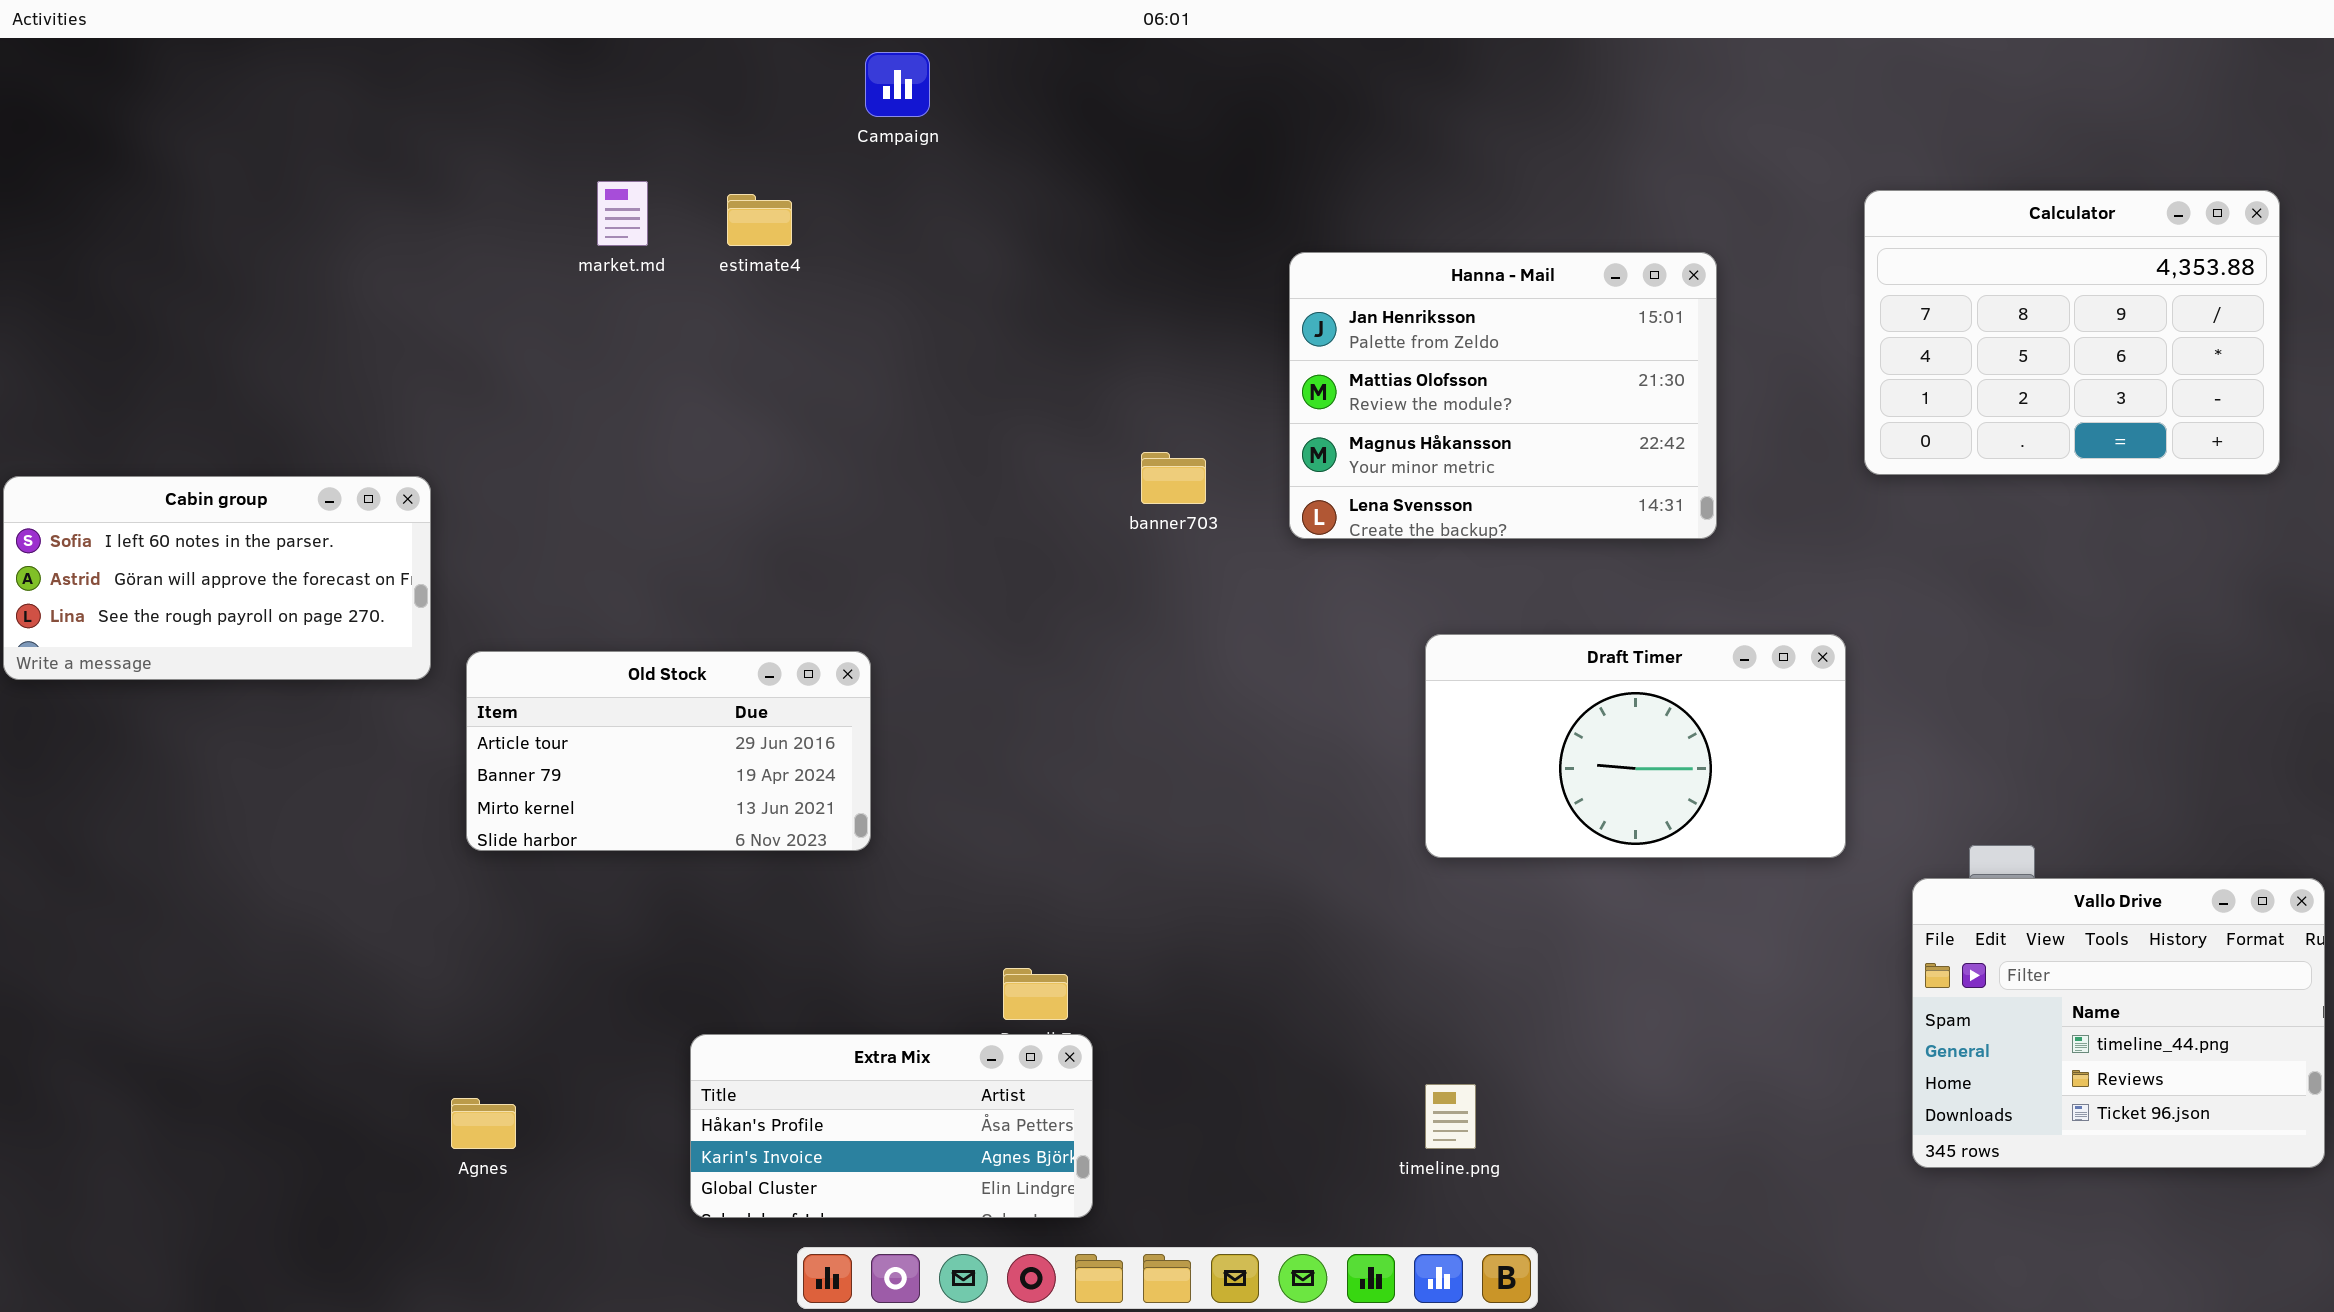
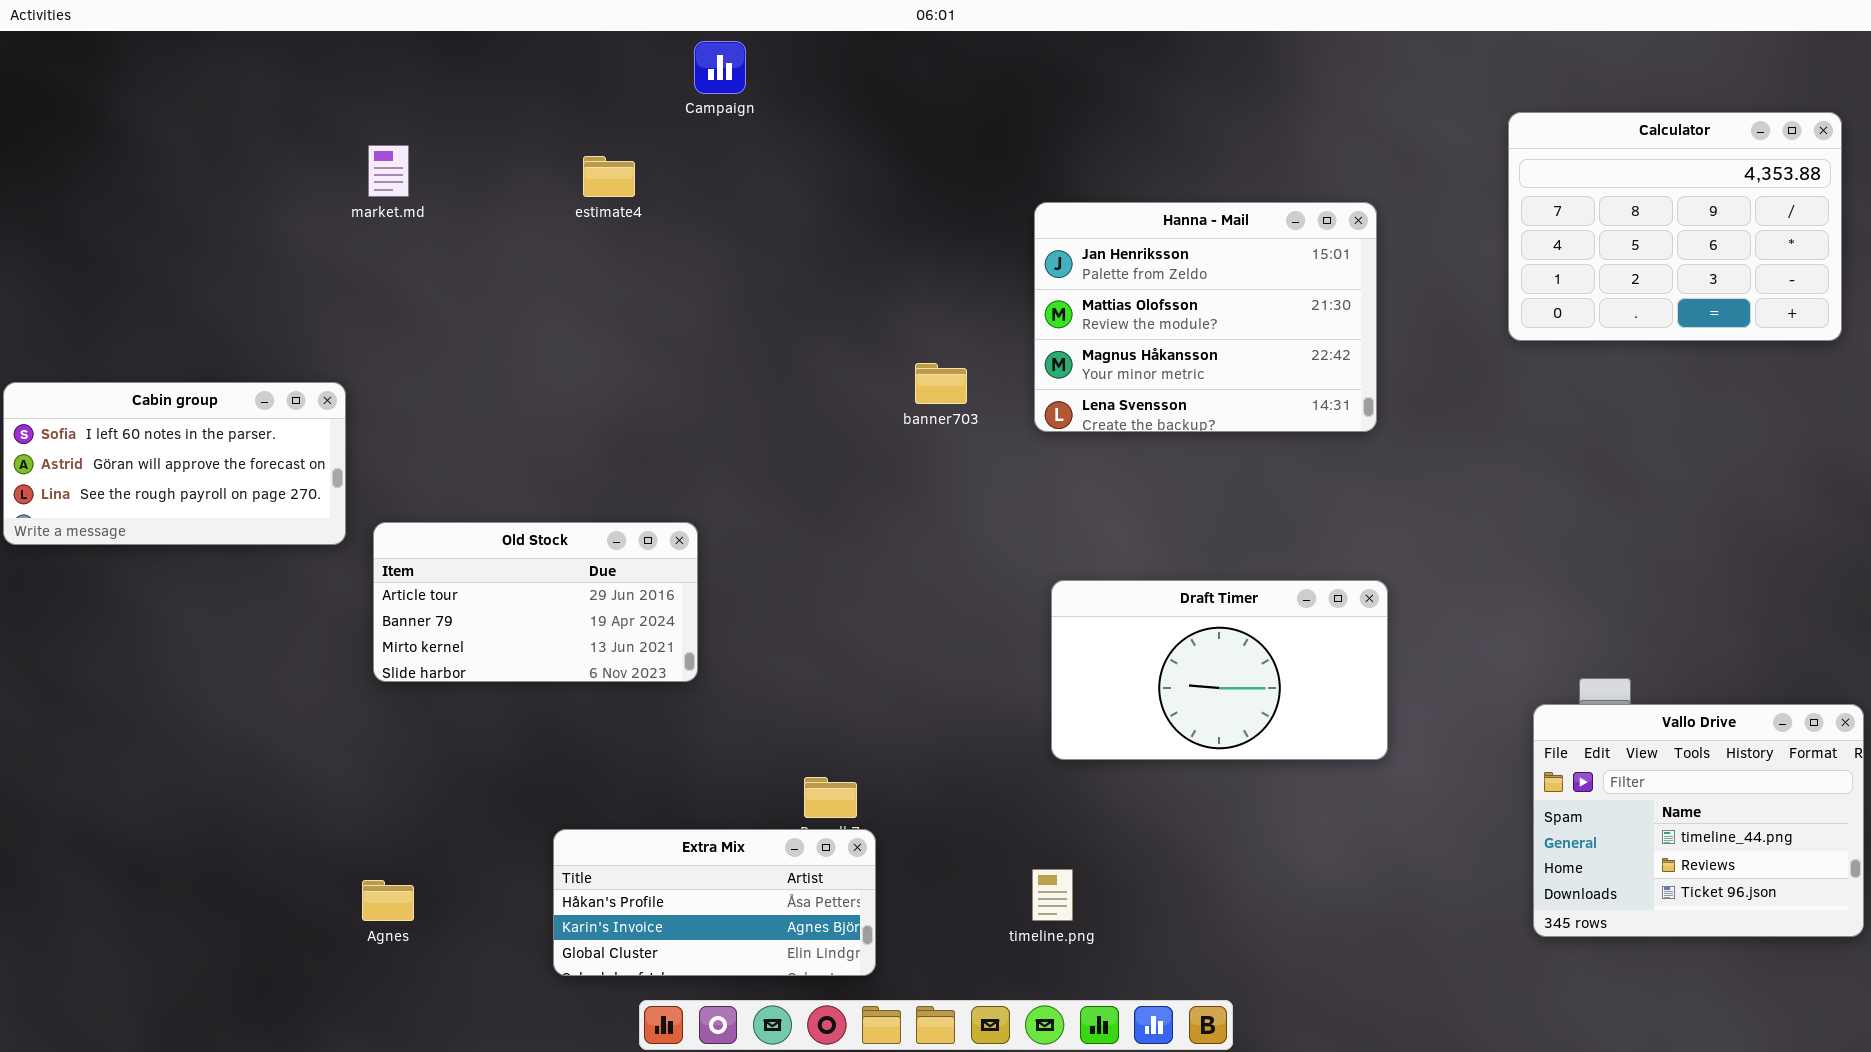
market.md: [597,181,648,246] -> [368,145,409,197], moved
Calculator: [1864,190,2280,475] -> [1508,112,1842,341], moved
Draft Timer: [1425,634,1846,858] -> [1051,580,1388,760], moved
timeline.png: [1425,1084,1476,1149] -> [1032,869,1073,921], moved

